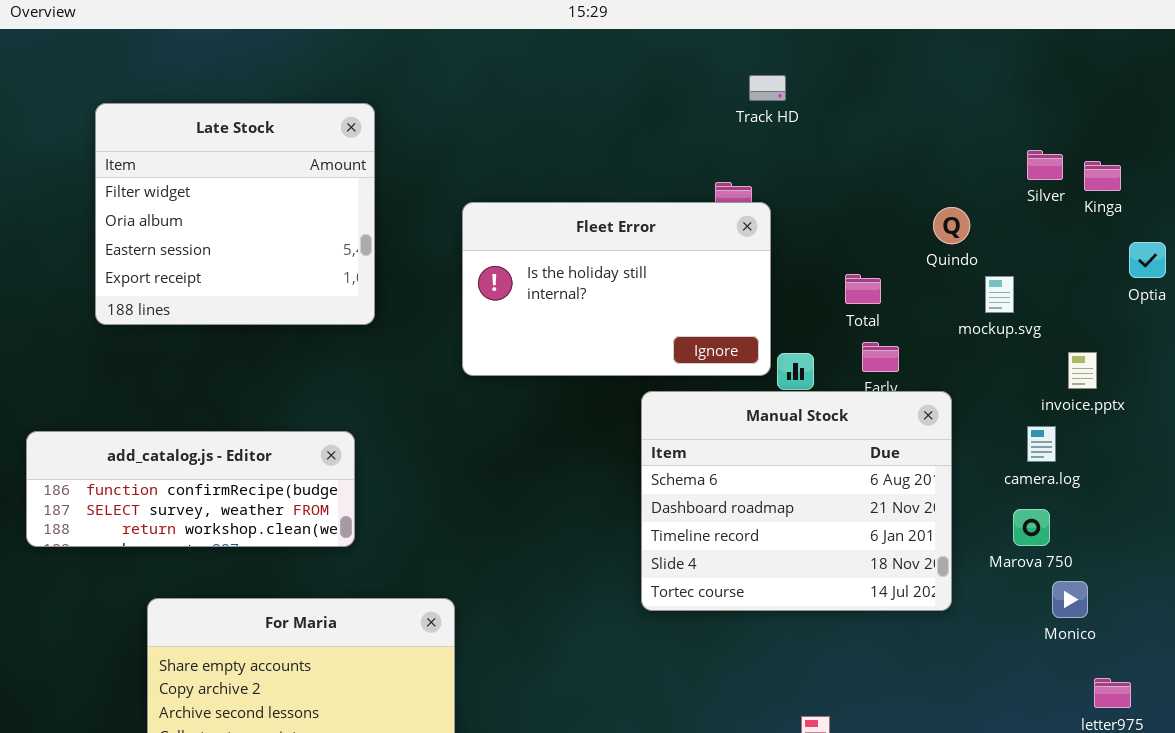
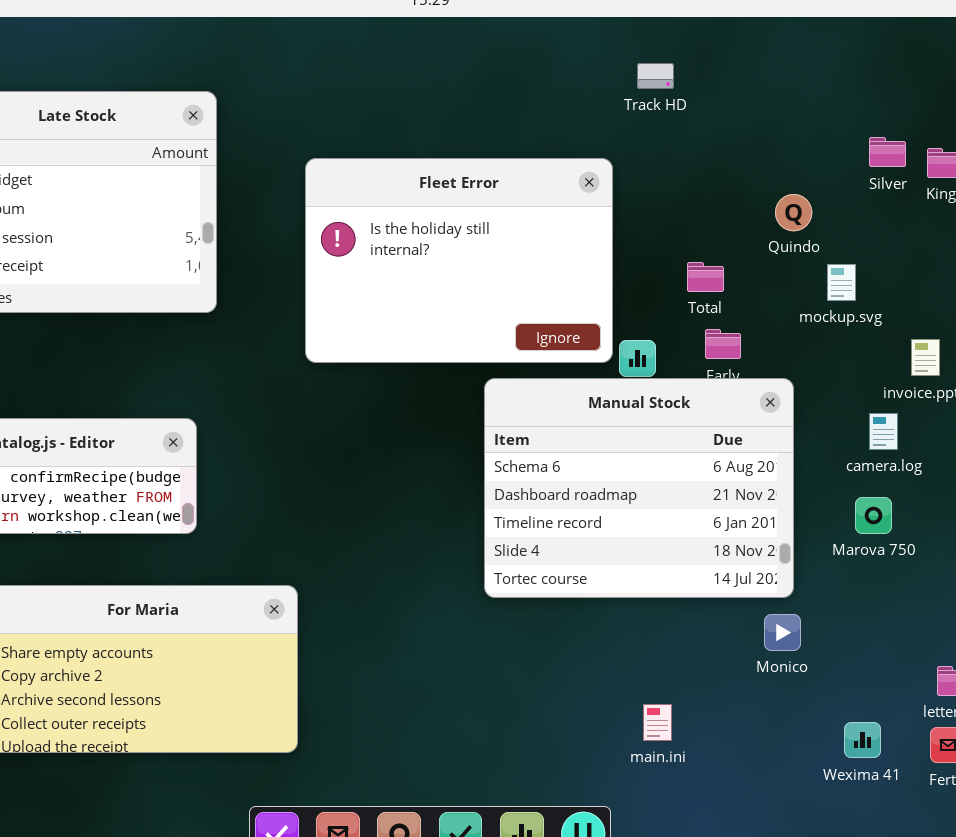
Track HD: [749,75,786,101] -> [637,63,674,89], moved
Fleet Error: [462,202,771,376] -> [305,158,613,363], resized
Monico: [1052,581,1088,618] -> [764,614,801,651], moved

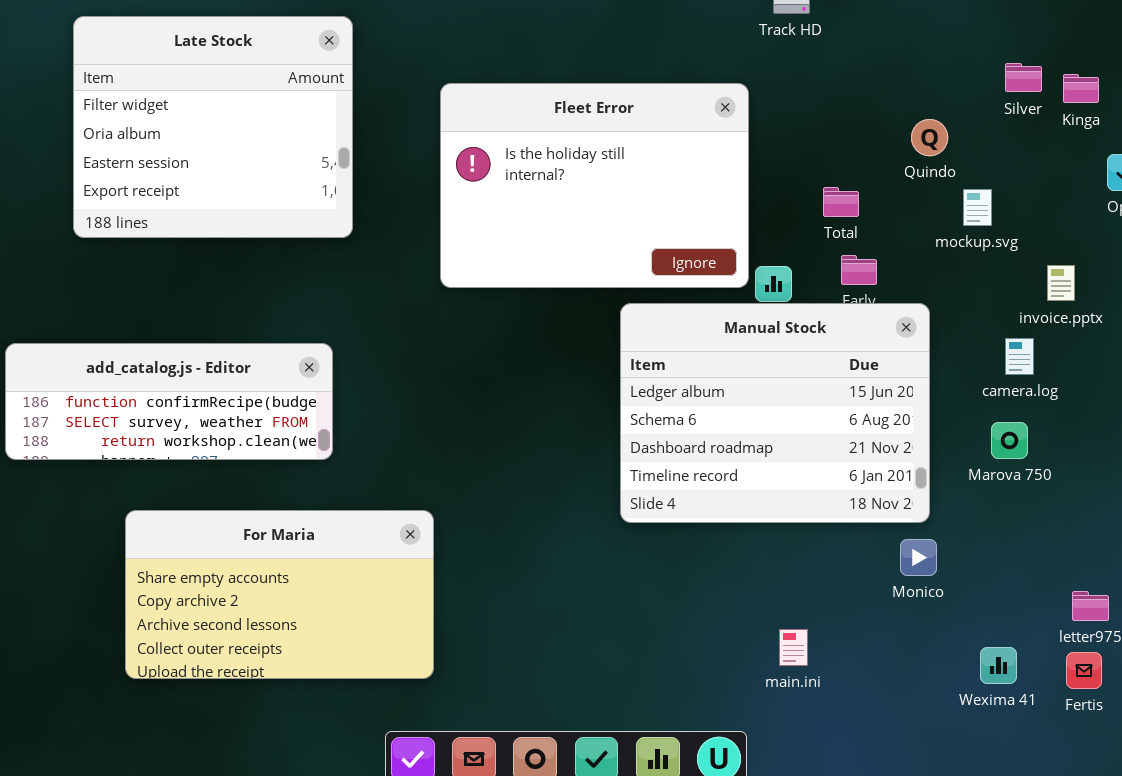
Manual Stock: [484,378,794,598] -> [620,303,930,523], scrolled up 1 row

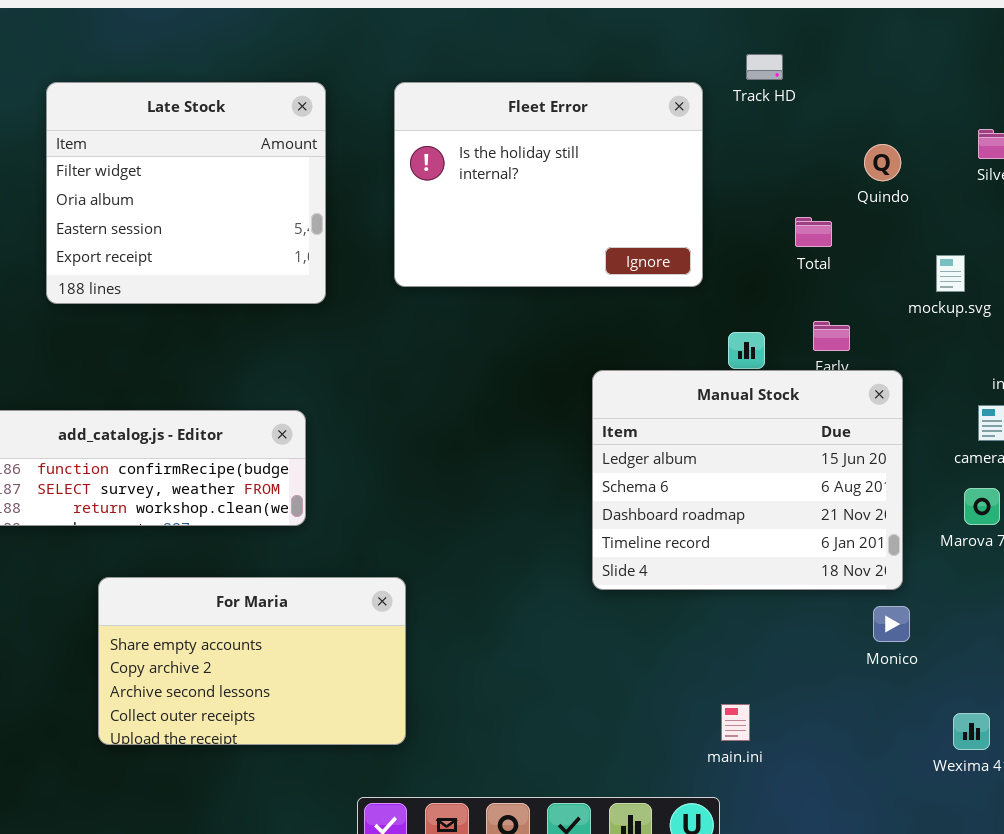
Fleet Error: [440,83,749,288] -> [394,82,703,287], moved
Quindo: [911,119,948,156] -> [864,144,901,181], moved
Total: [823,187,859,217] -> [795,217,832,247], moved
main.ini: [779,629,808,666] -> [721,704,750,741], moved

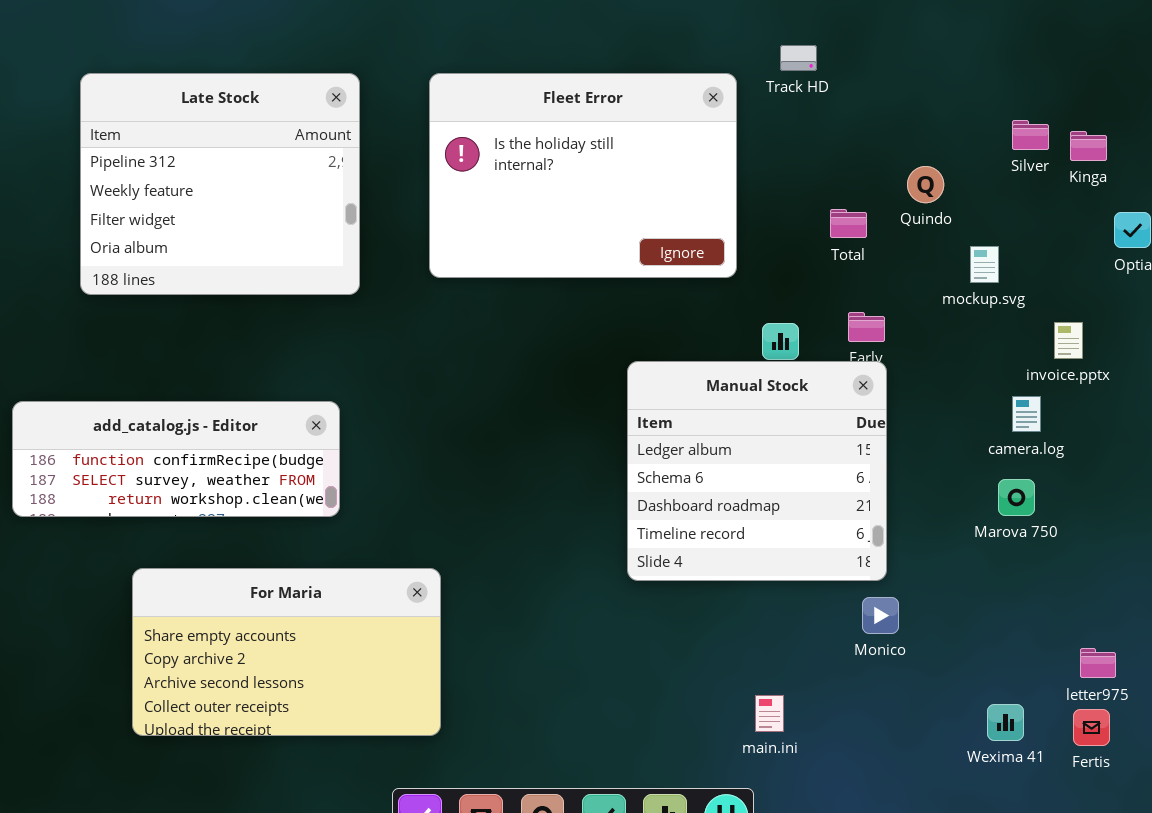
Late Stock: [46,82,326,304] -> [80,73,360,295], scrolled up 2 rows
Quindo: [864,144,901,181] -> [907,166,944,203], moved
Manual Stock: [592,370,903,590] -> [627,361,887,581], resized
Monico: [873,606,910,642] -> [862,597,899,634], moved

